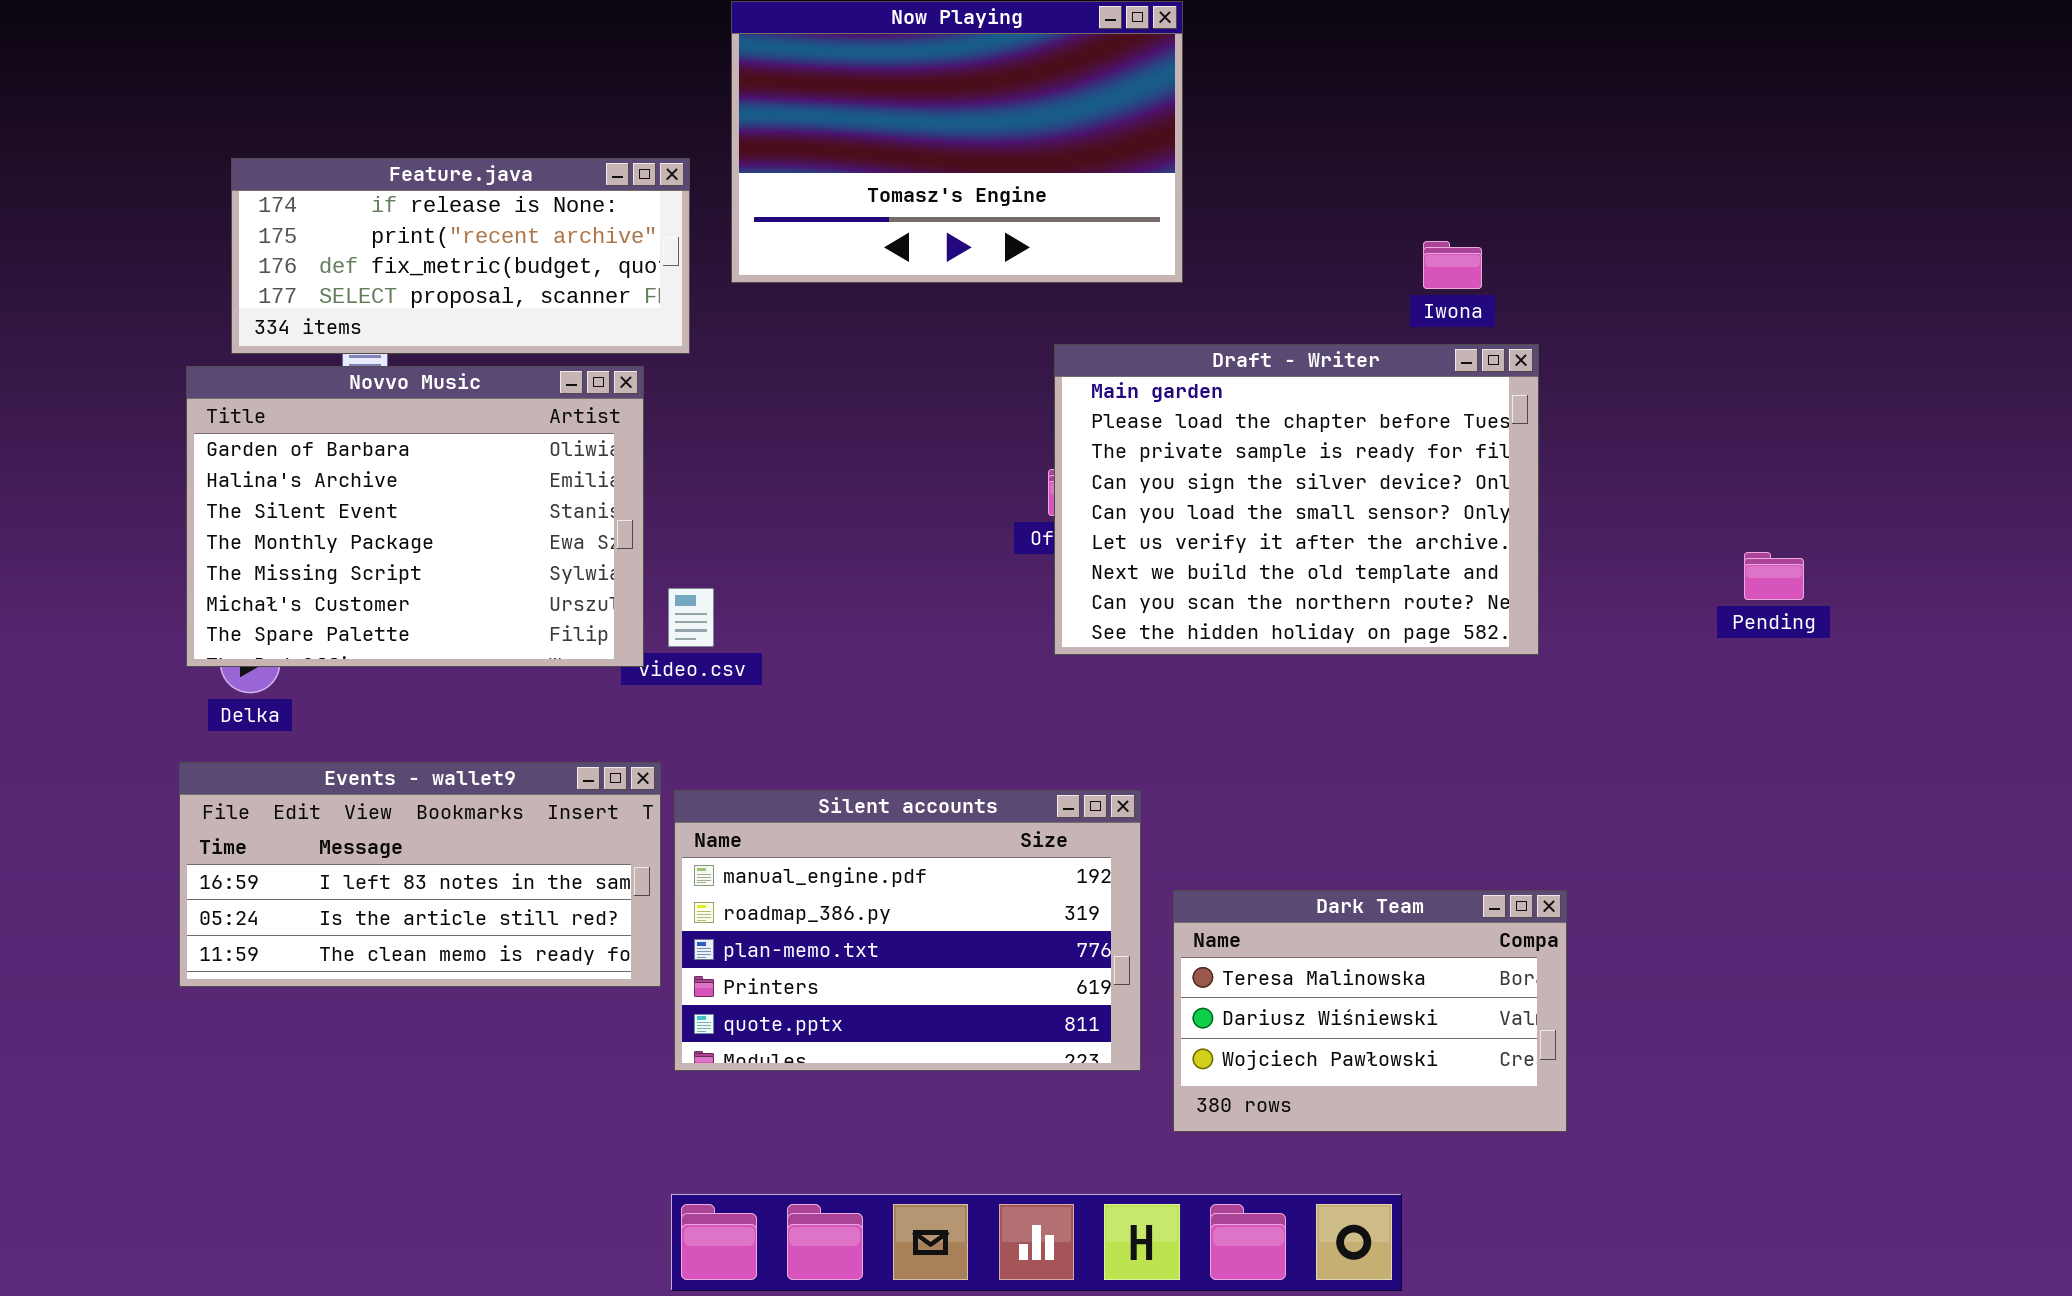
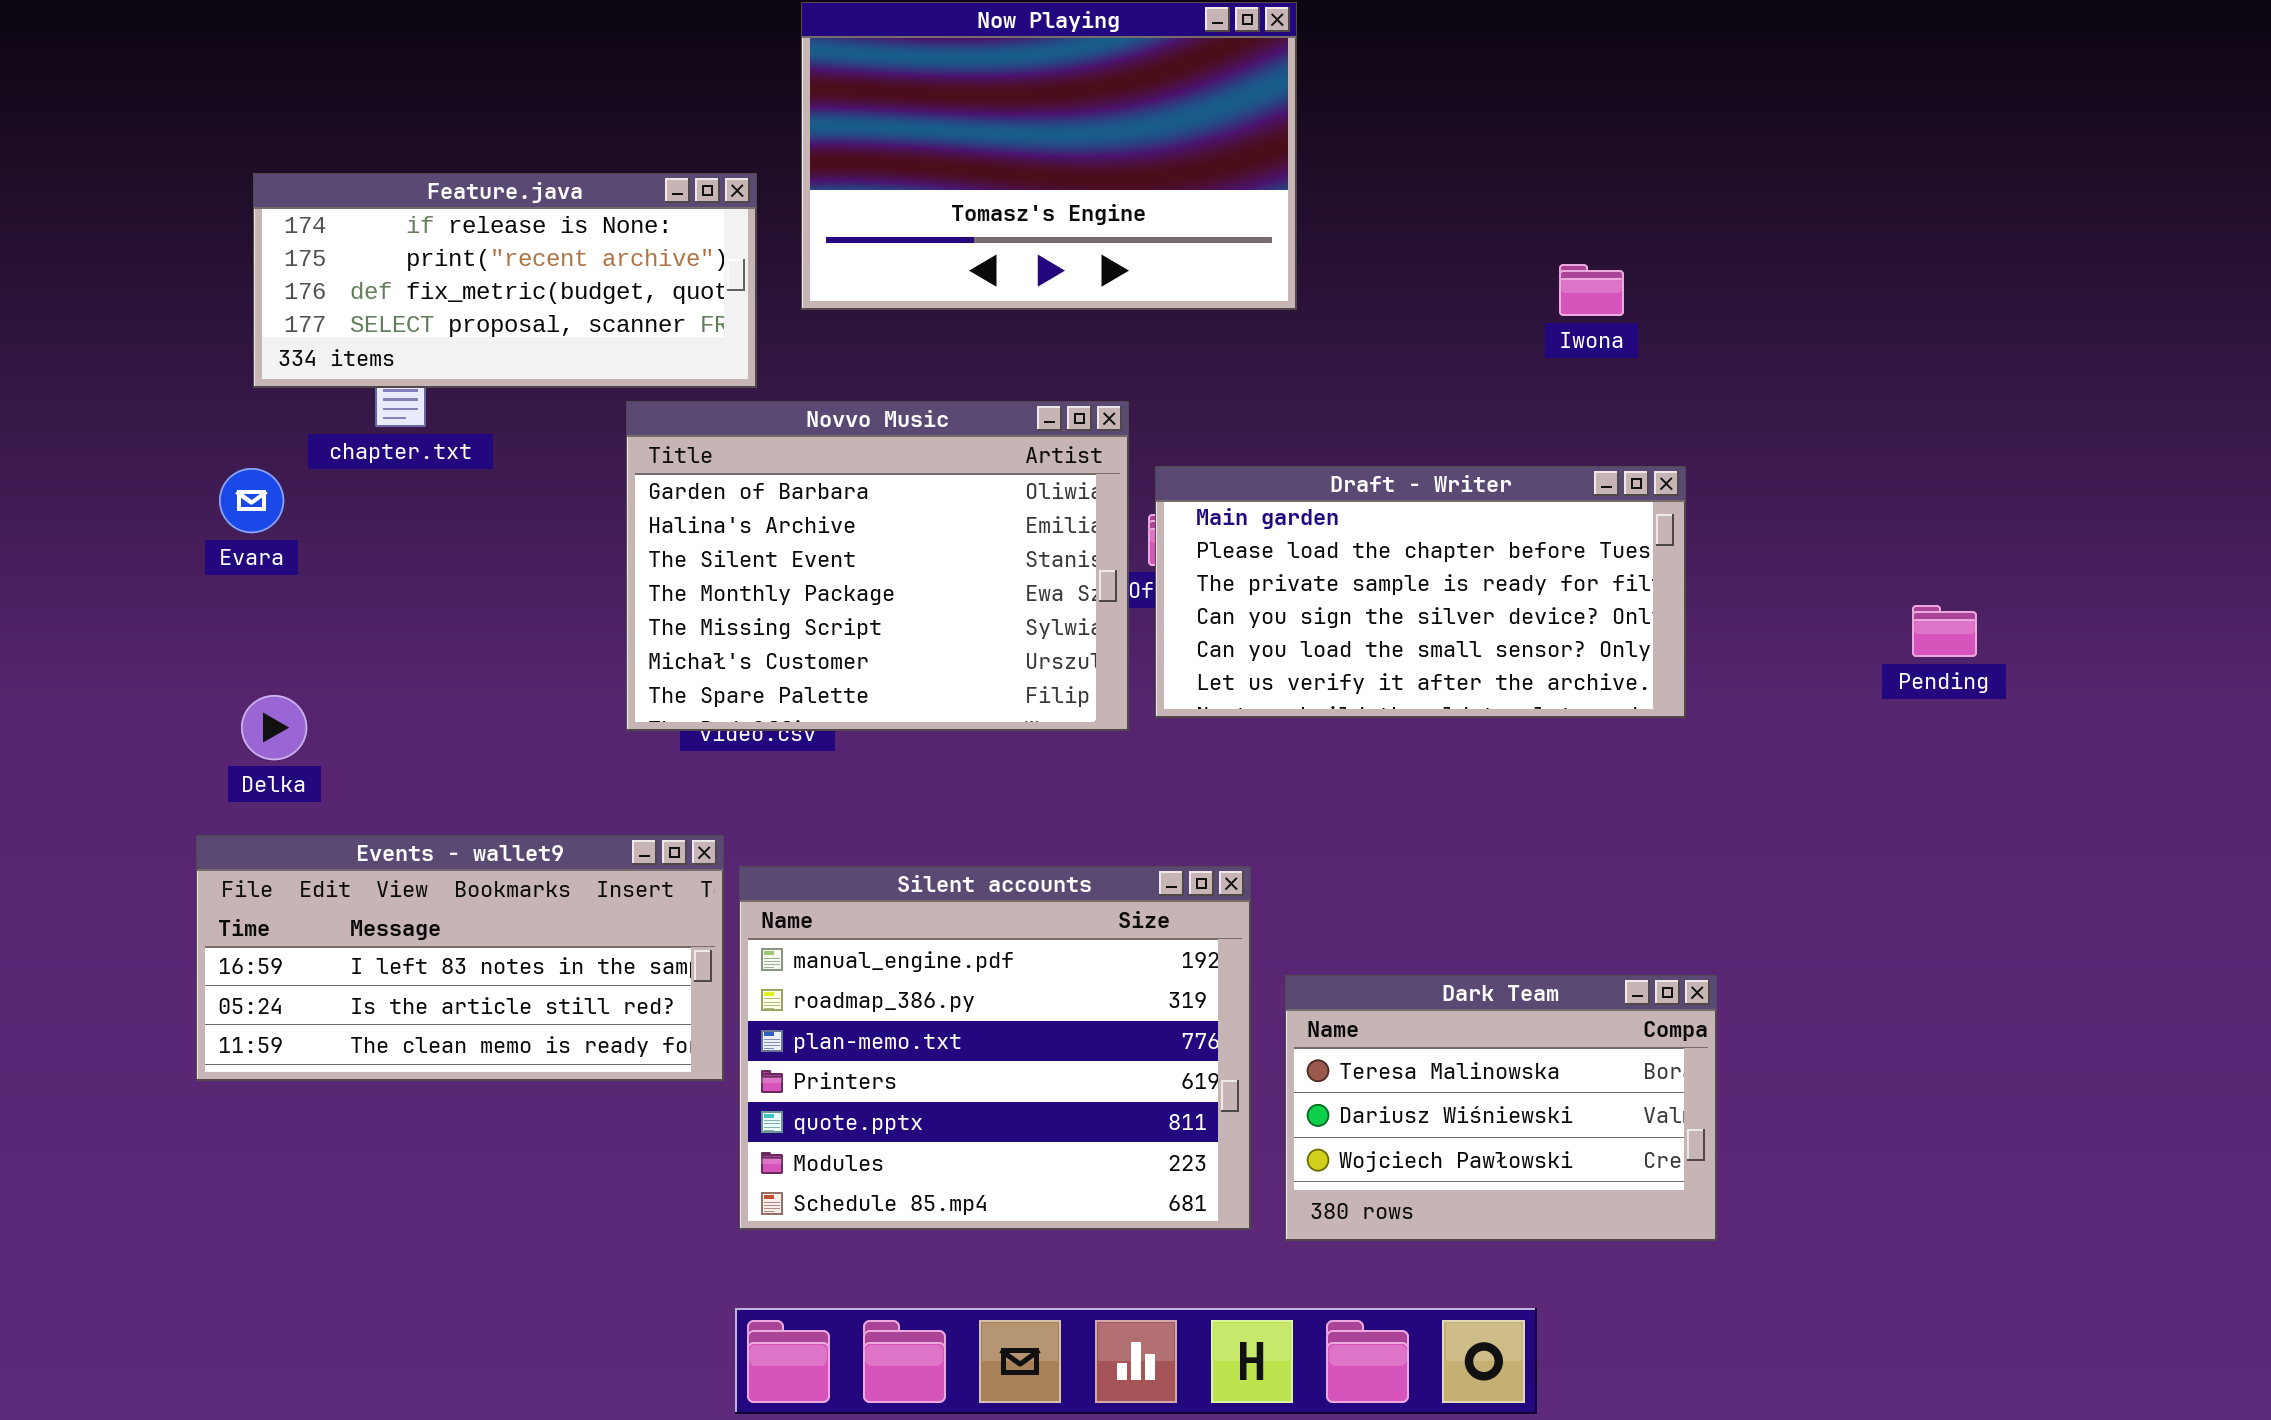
Draft - Writer: [1054,344,1539,655] -> [1155,466,1686,718], resized
Novvo Music: [186,366,644,667] -> [626,401,1129,731], moved
Silent accounts: [674,790,1141,1071] -> [739,866,1251,1230], resized

